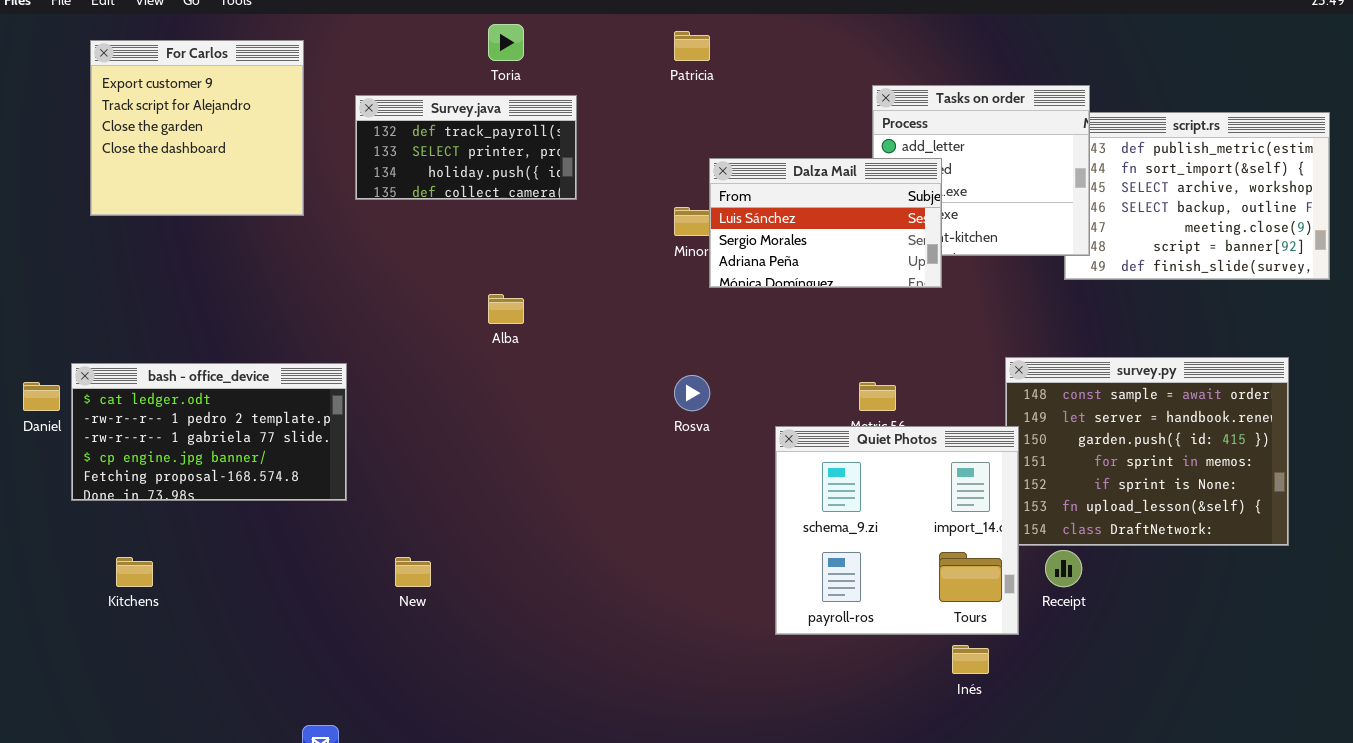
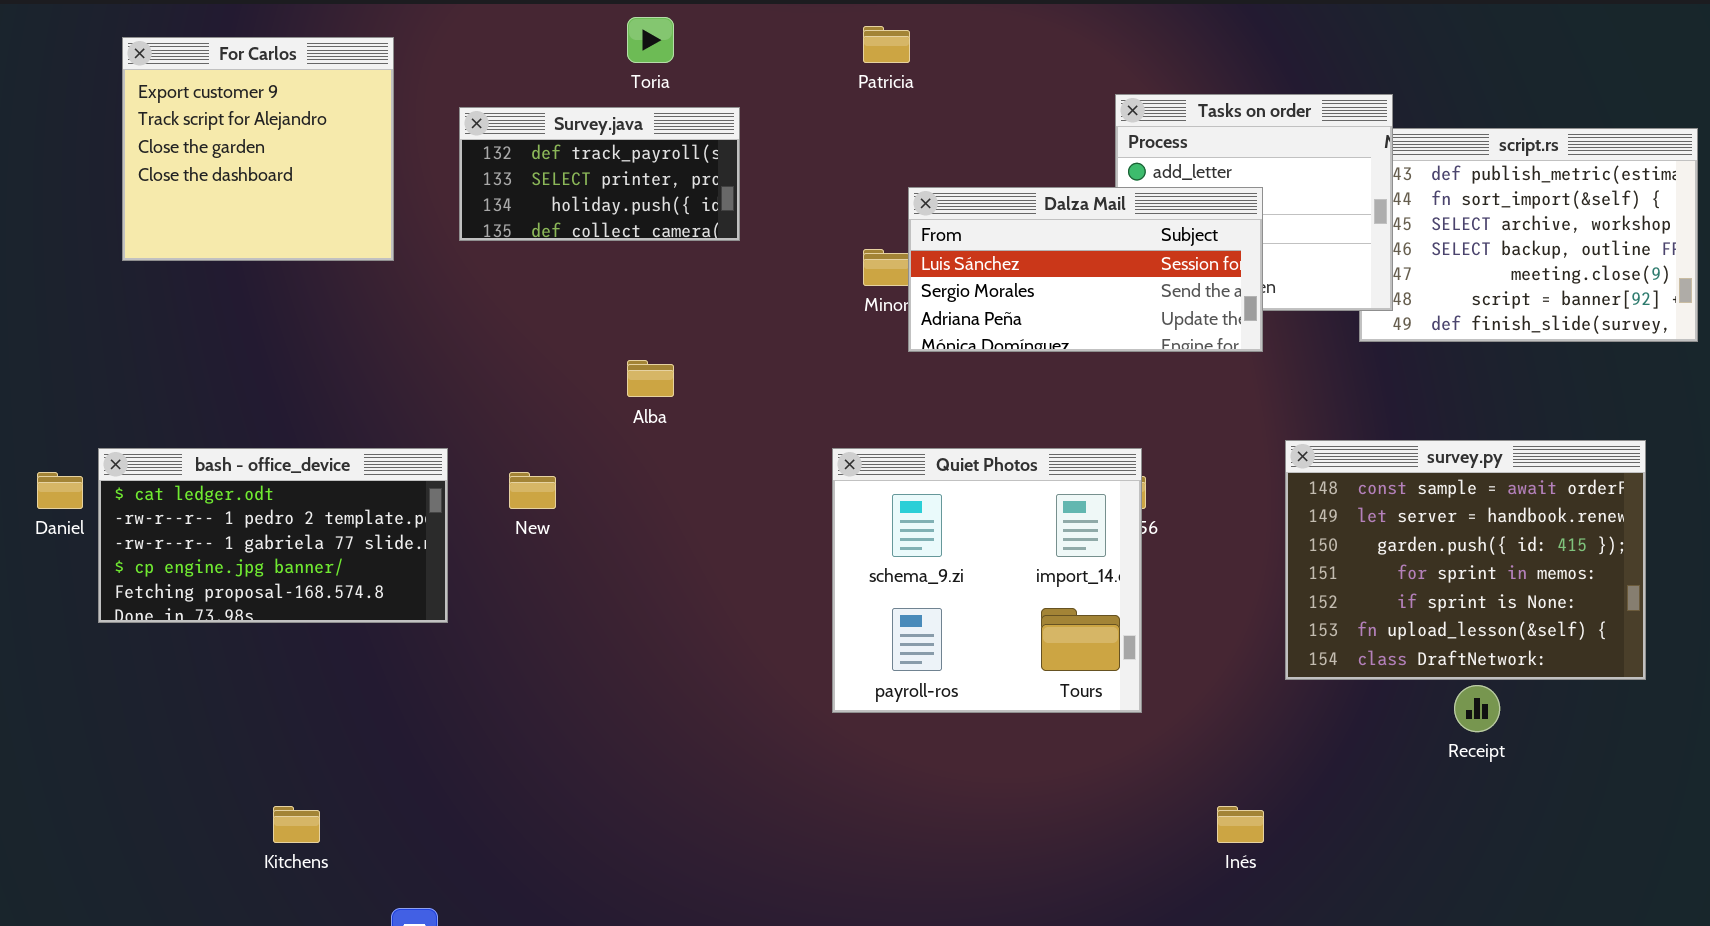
Dalza Mail: [709,158,942,288] -> [908,187,1263,352], resized
Quiet Photos: [775,426,1019,635] -> [832,448,1142,713], moved
Receipt: [1045,550,1082,587] -> [1454,685,1500,732], moved
Kitchens: [116,557,153,587] -> [273,806,320,843], moved
New: [395,557,431,587] -> [509,472,556,509], moved

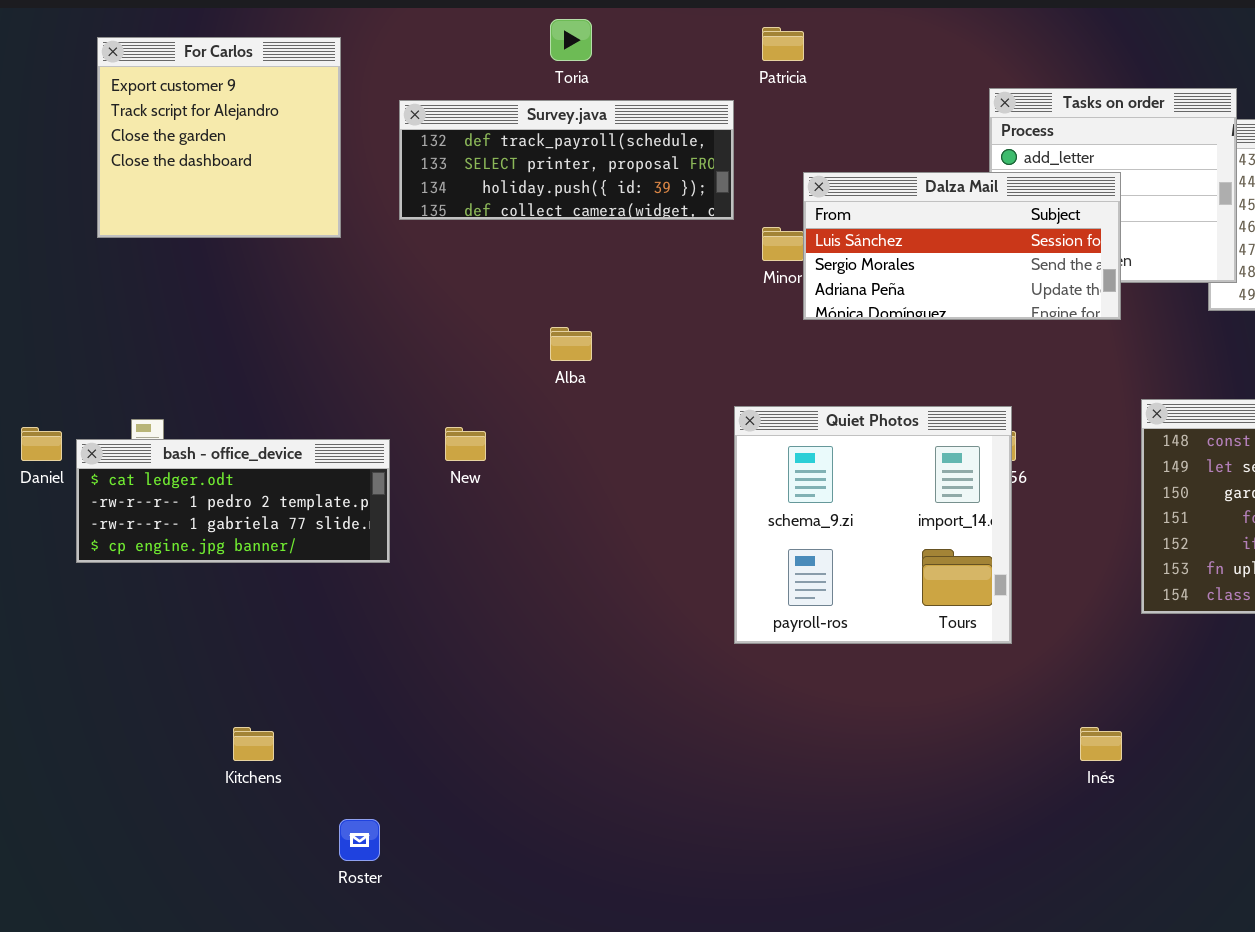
Survey.java: [459,107,740,241] -> [399,100,734,220], resized
bash - office_device: [98,448,448,623] -> [76,439,390,563], resized

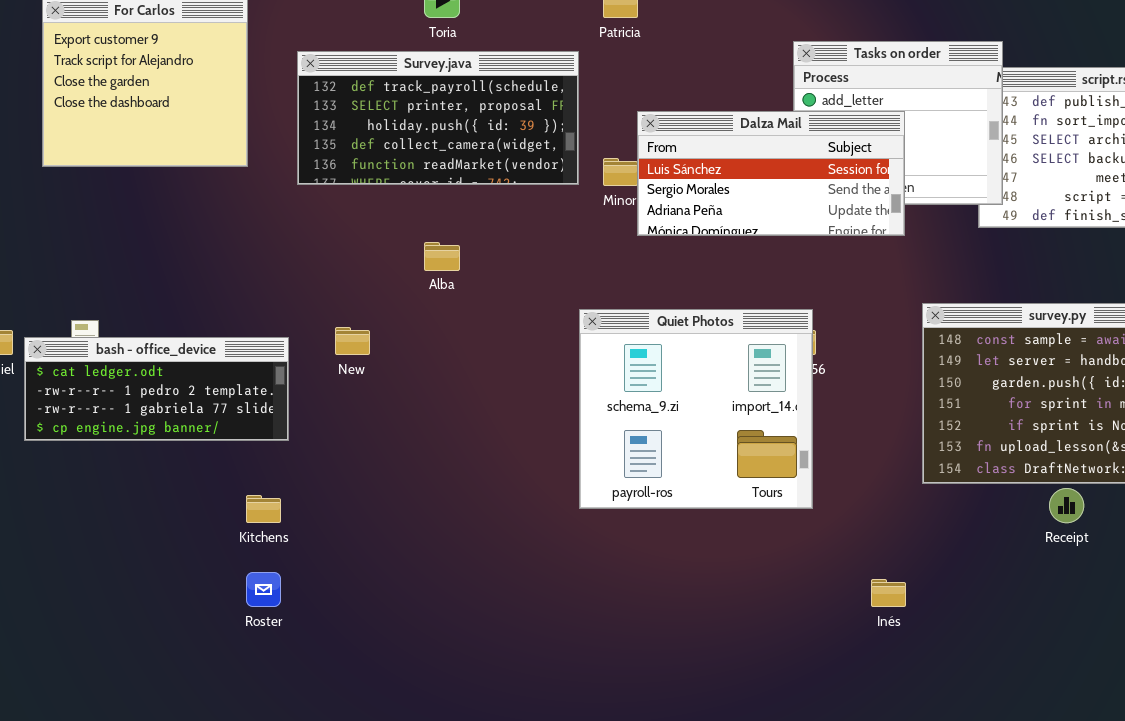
Survey.java: [399,100,734,220] -> [297,51,579,185], resized
Kitchens: [233,727,274,761] -> [246,495,281,523], moved
Roster: [339,819,380,861] -> [246,572,281,607], moved

